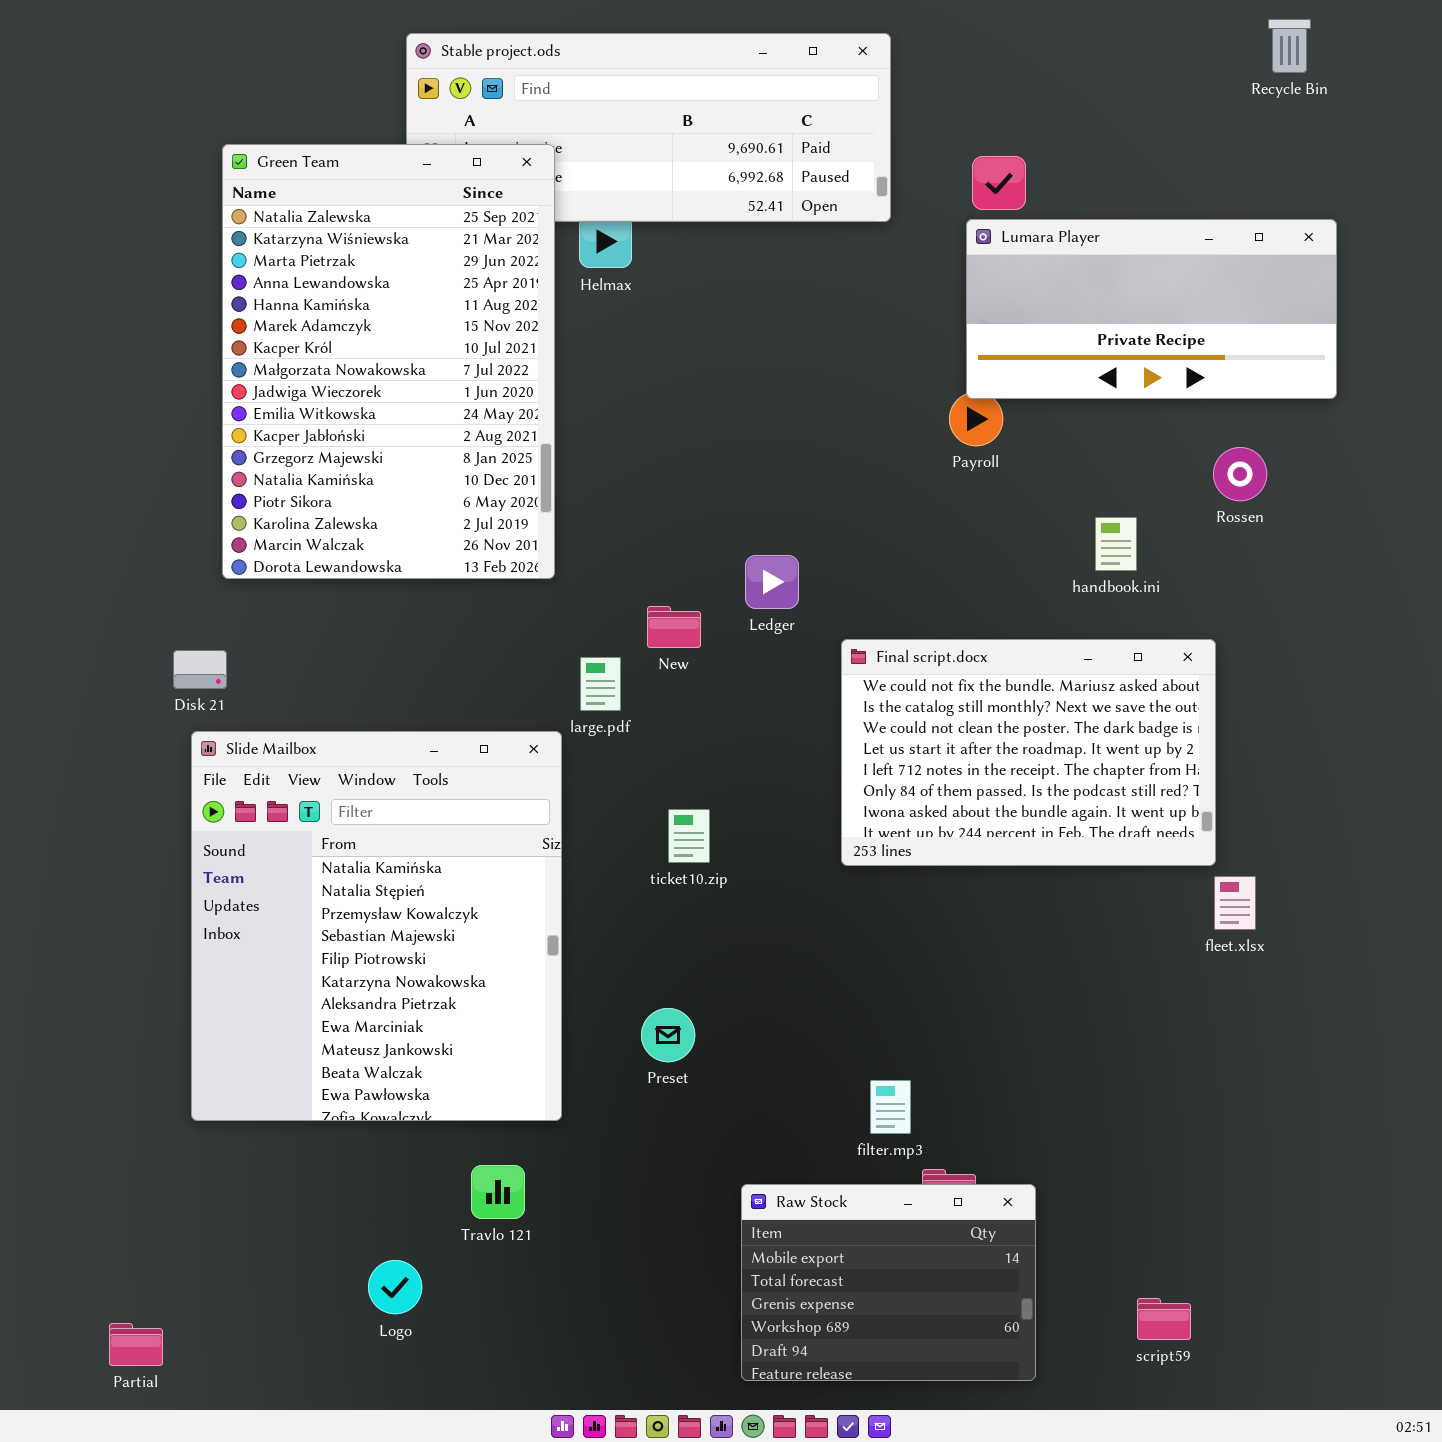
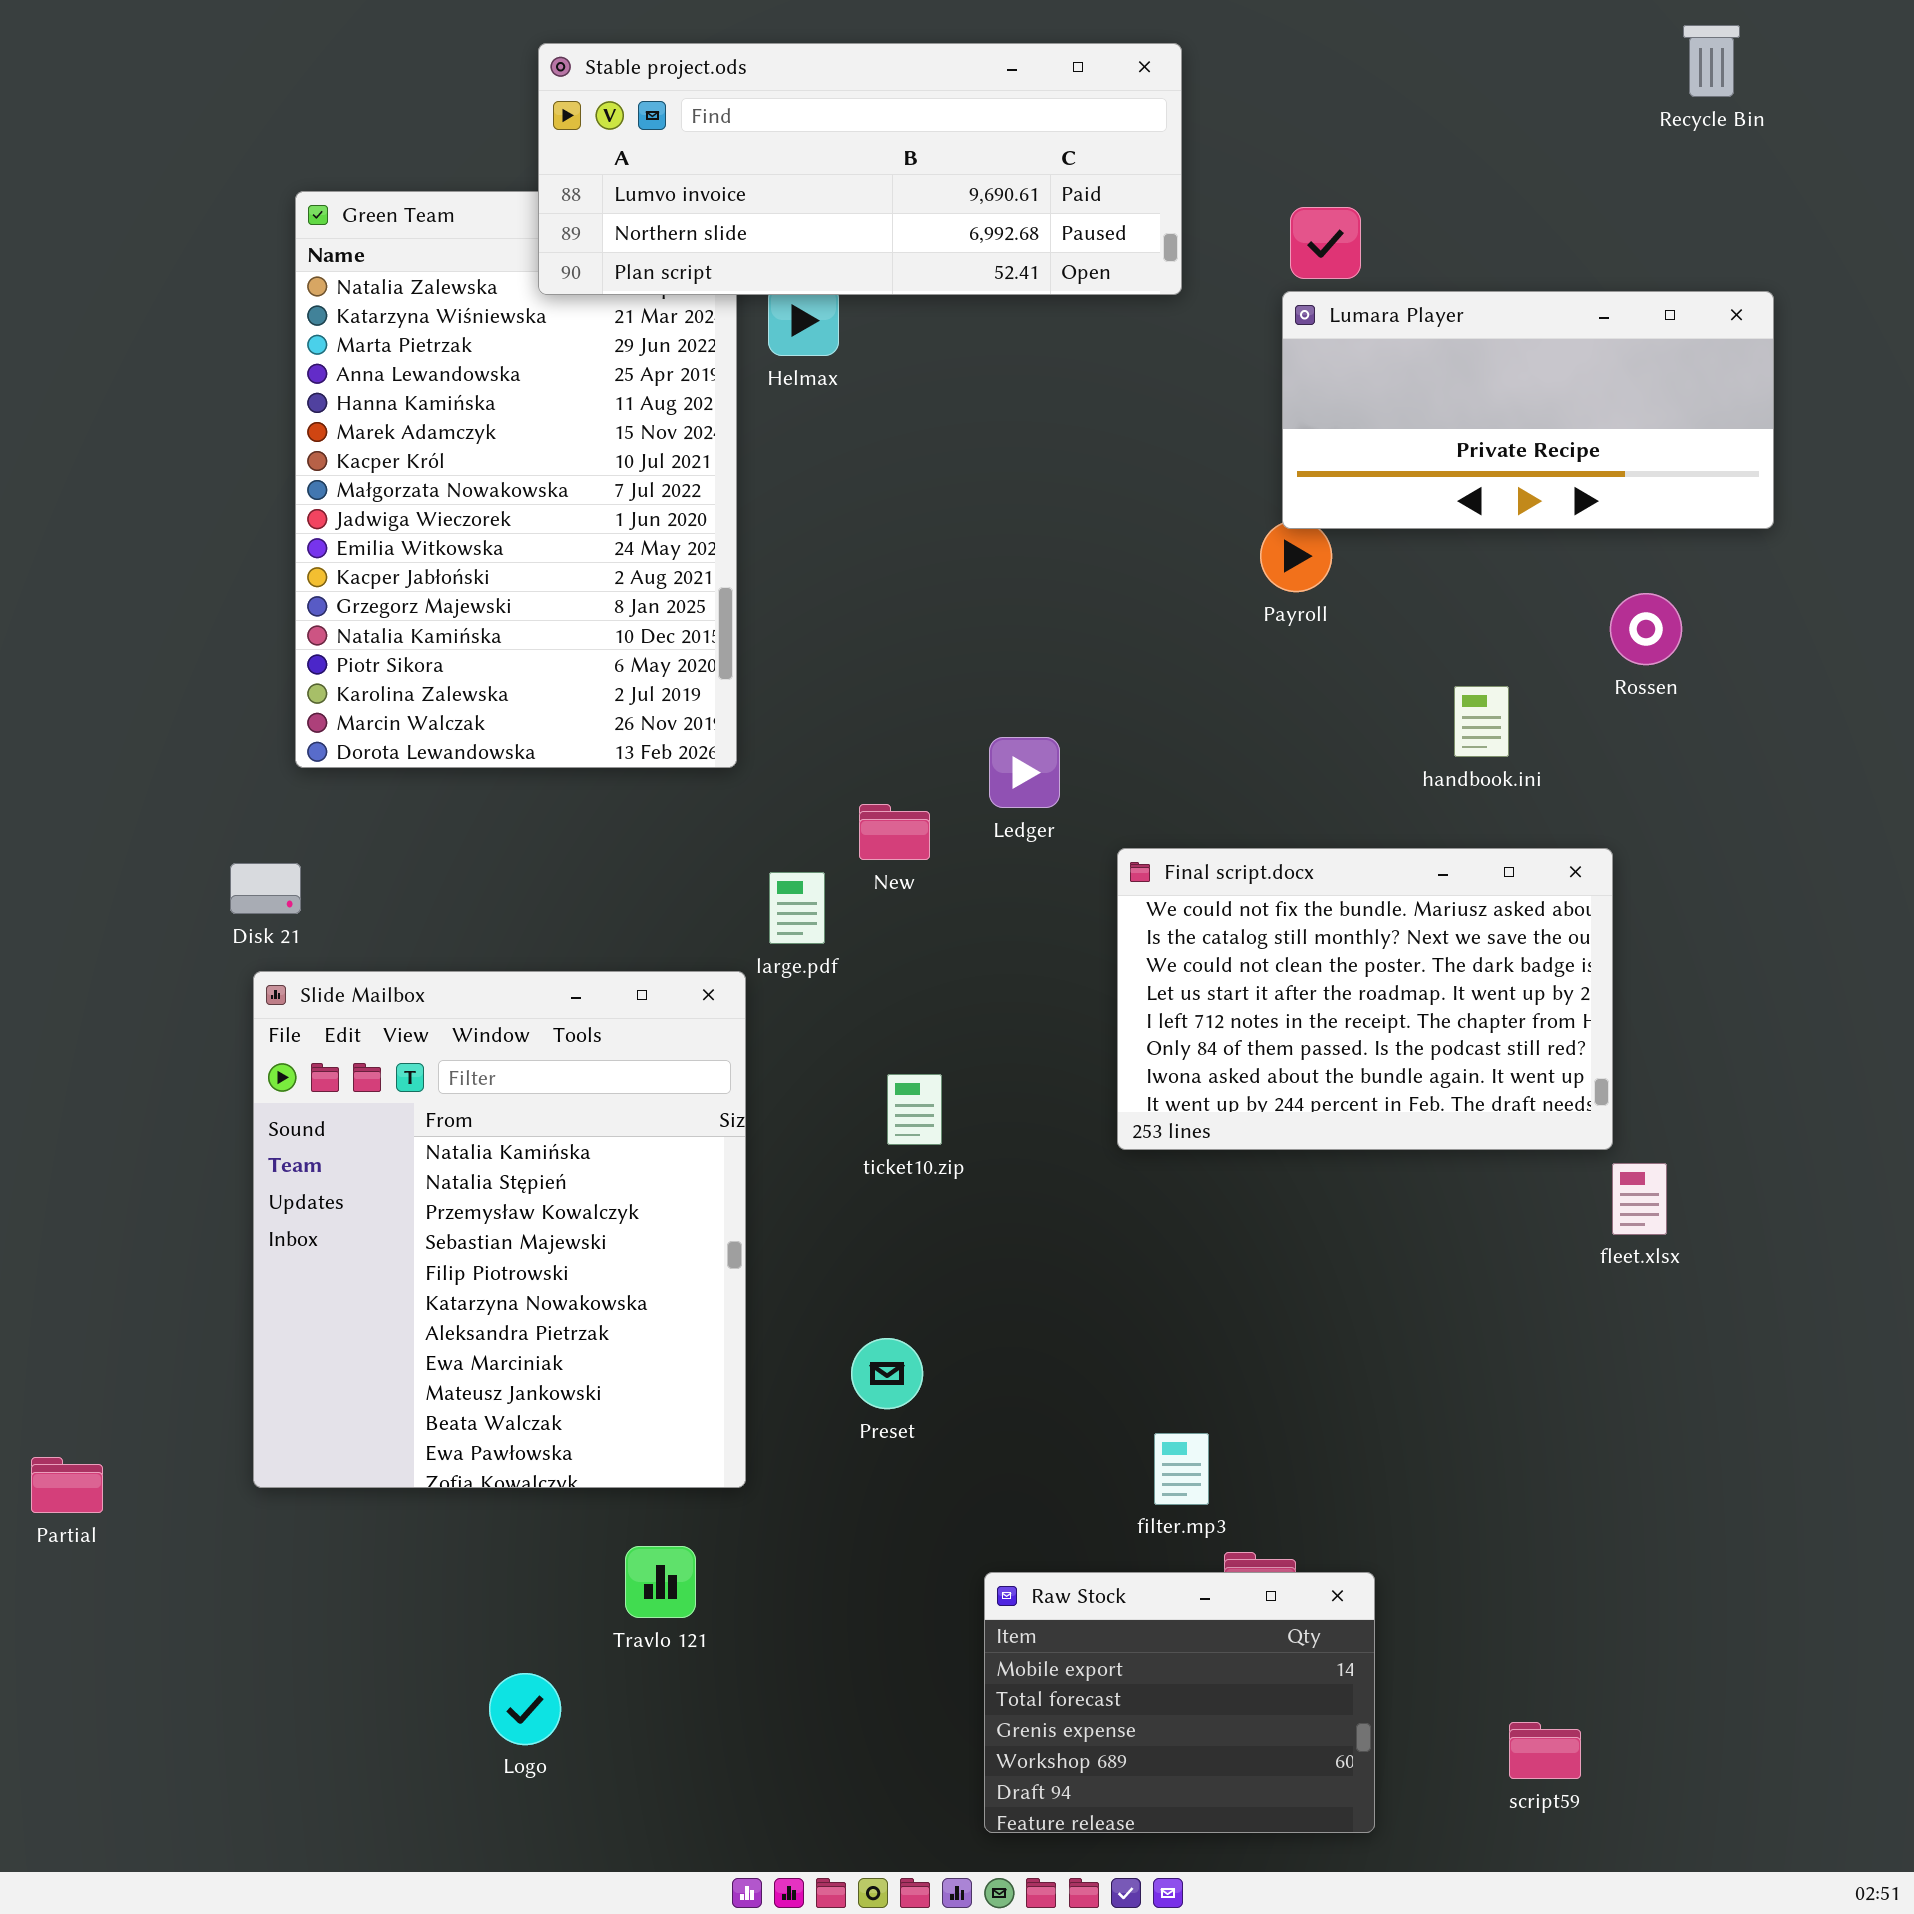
Stable project.ods: [406,33,891,222] -> [538,43,1182,295], raised
Partial: [109,1323,163,1366] -> [31,1457,103,1513], moved

